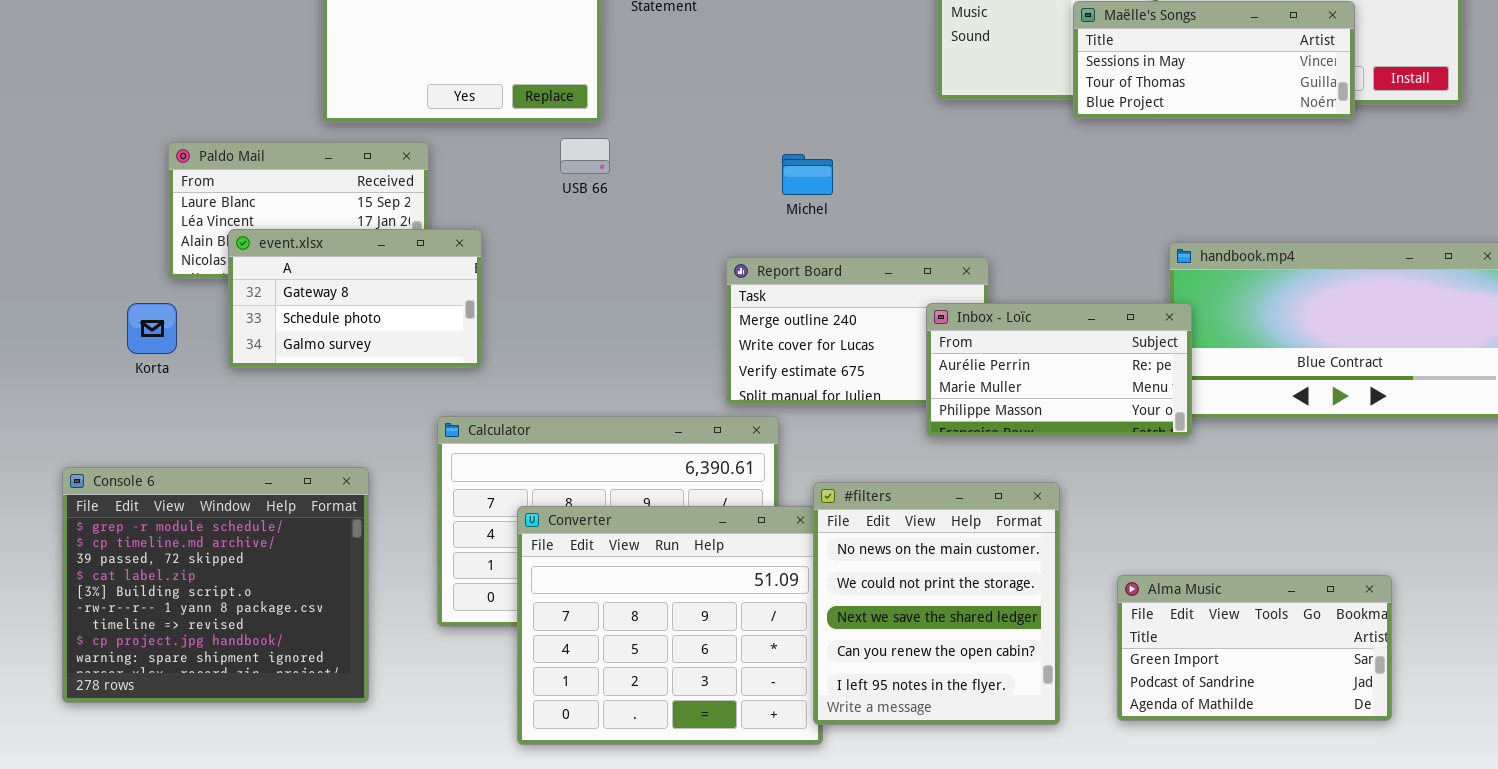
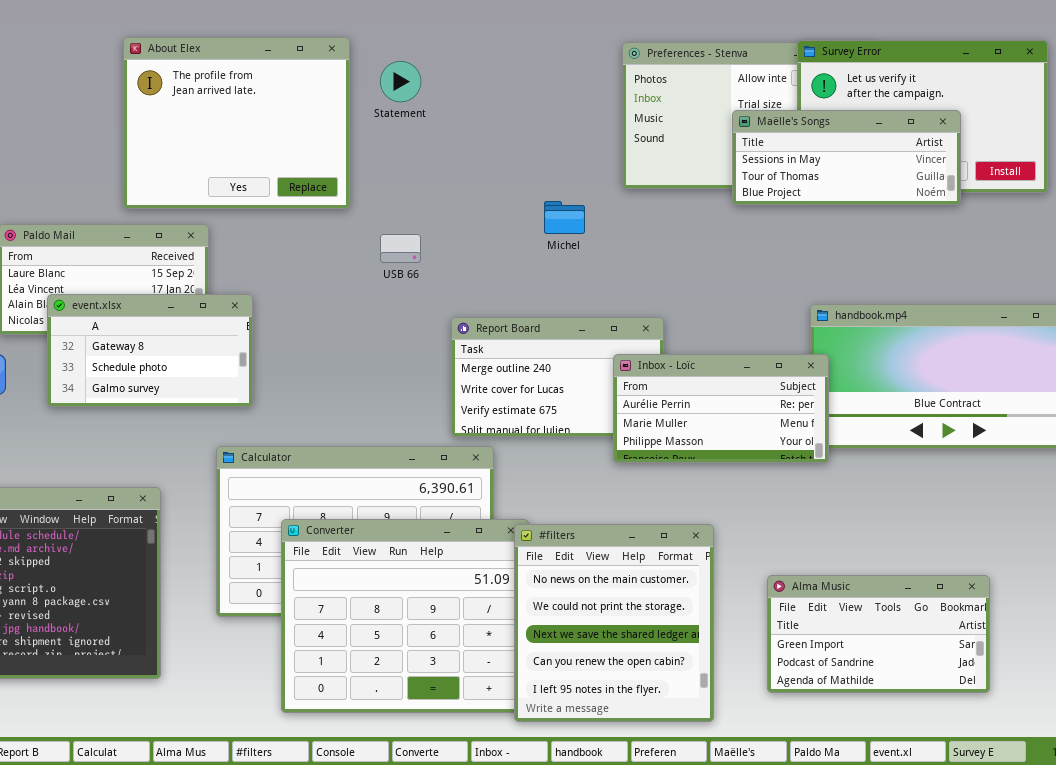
USB 66: [560,138,610,174] -> [380,234,421,263], moved
Michel: [782,154,833,195] -> [544,201,585,234], moved
#filters: [813,482,1060,725] -> [514,524,714,722], moved

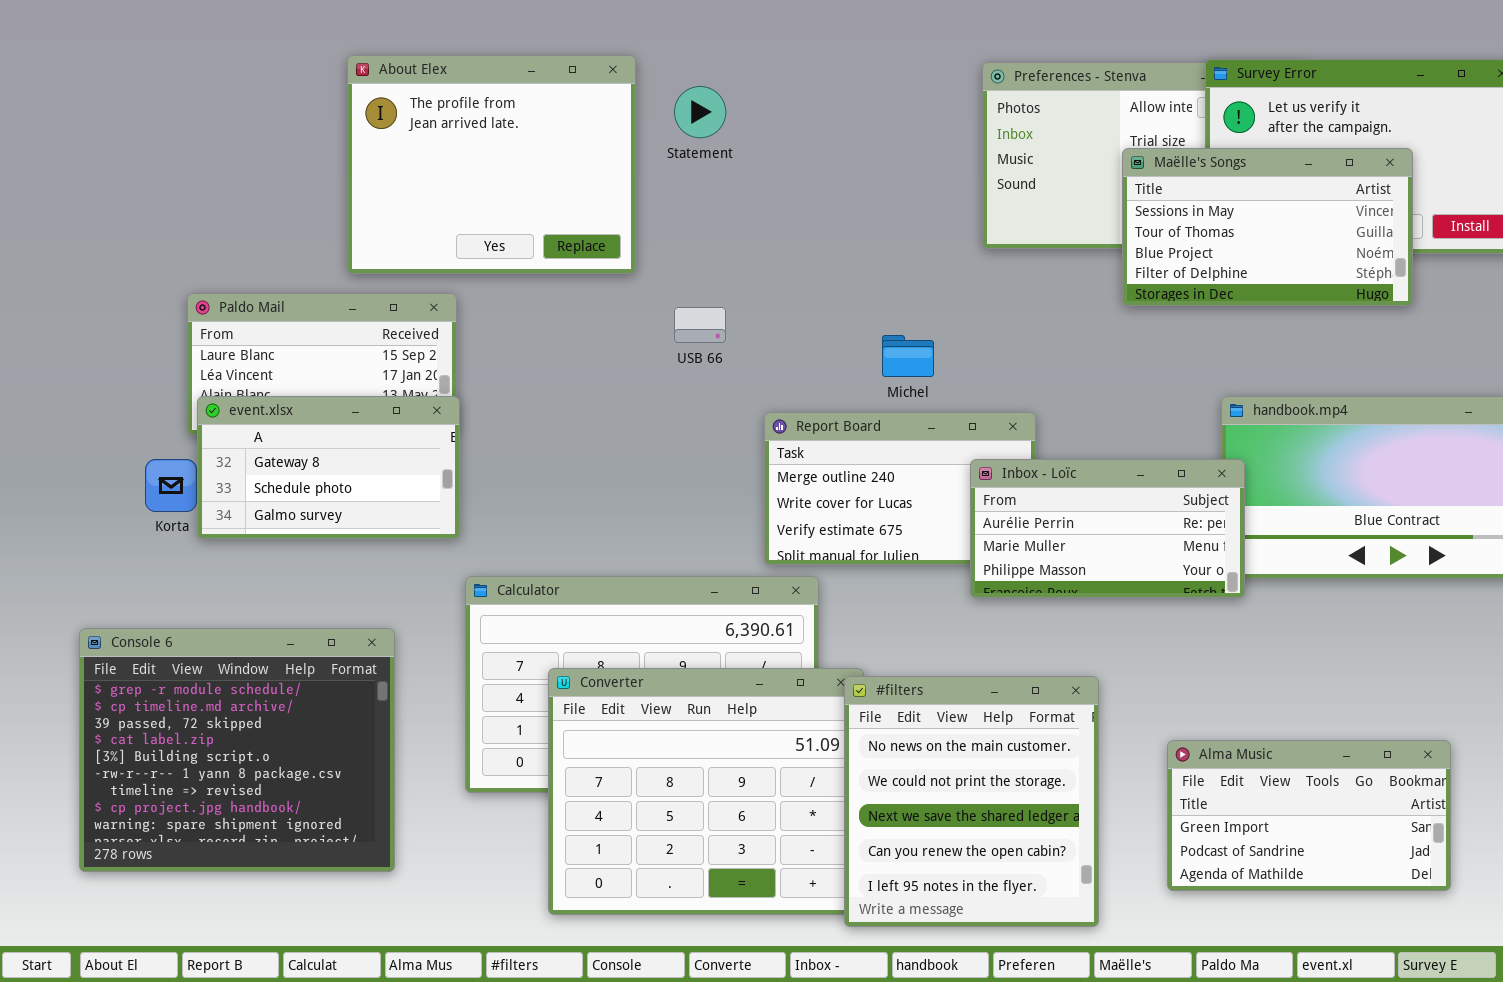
Maëlle's Songs: [732,110,961,205] -> [1122,148,1413,306], resized
Michel: [544,201,585,234] -> [882,335,934,377], moved
event.xlsx: [47,294,253,407] -> [197,396,460,539], moved

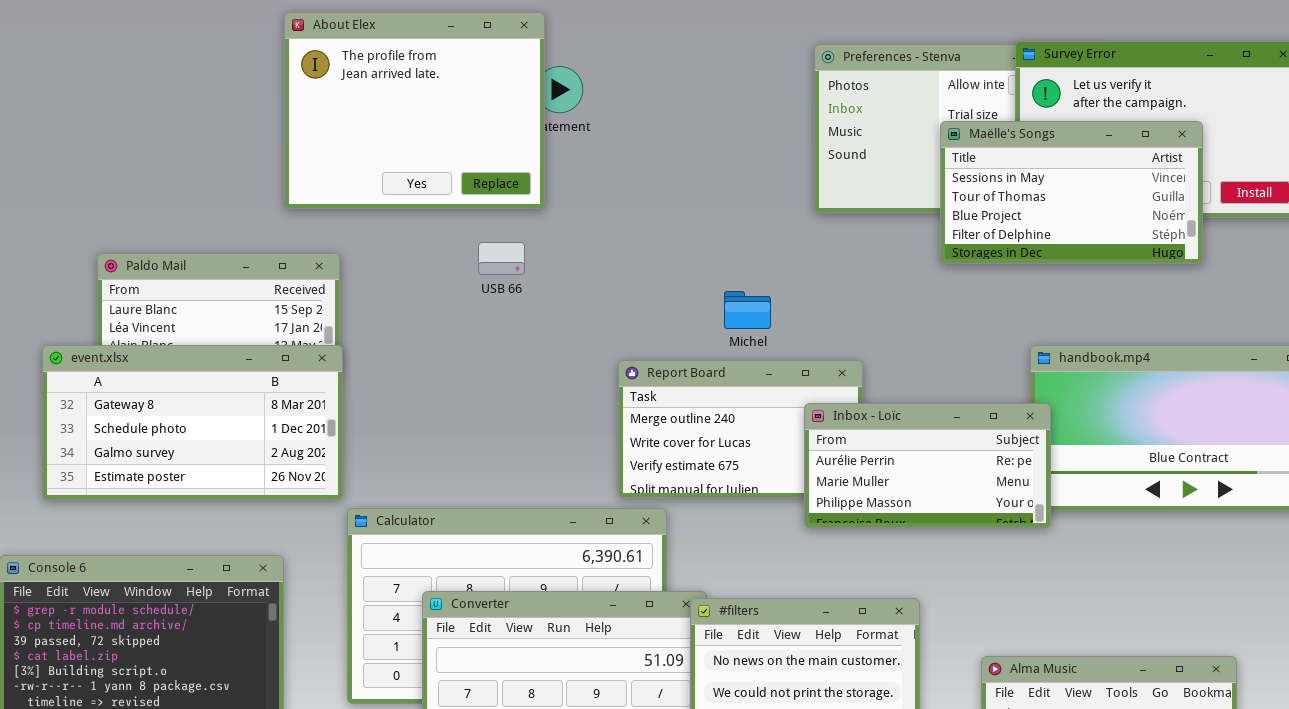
About Elex: [347,55,636,274] -> [284,12,545,209], moved
USB 66: [674,307,726,343] -> [478,242,525,275], moved
event.xlsx: [197,396,460,539] -> [42,345,343,500], resized

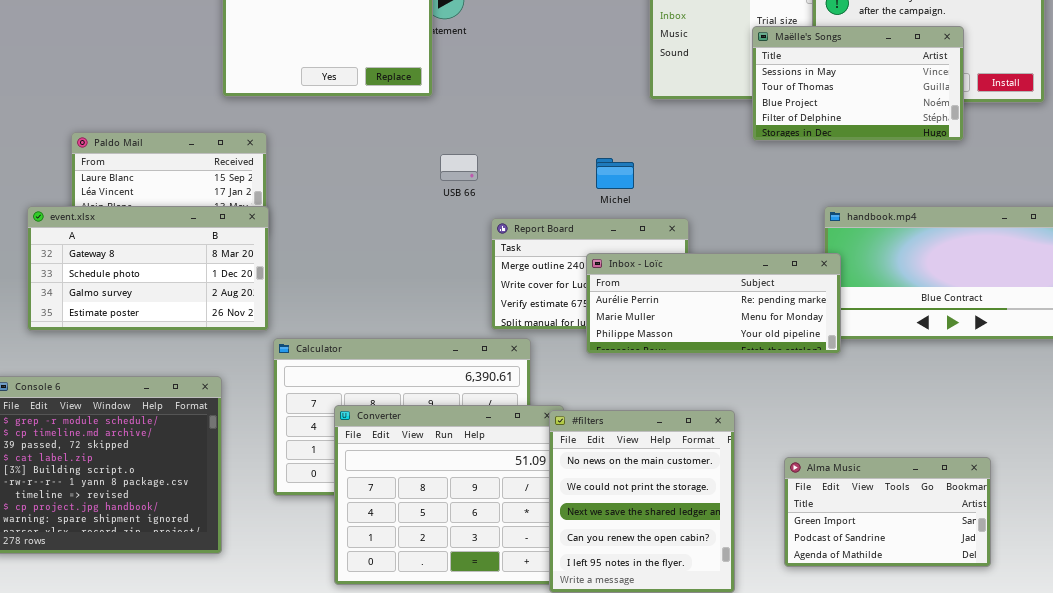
USB 66: [478,242,525,275] -> [440,154,478,181], moved
Michel: [724,291,771,329] -> [596,158,634,189], moved
Inbox - Loïc: [804,403,1051,528] -> [586,253,841,354], resized

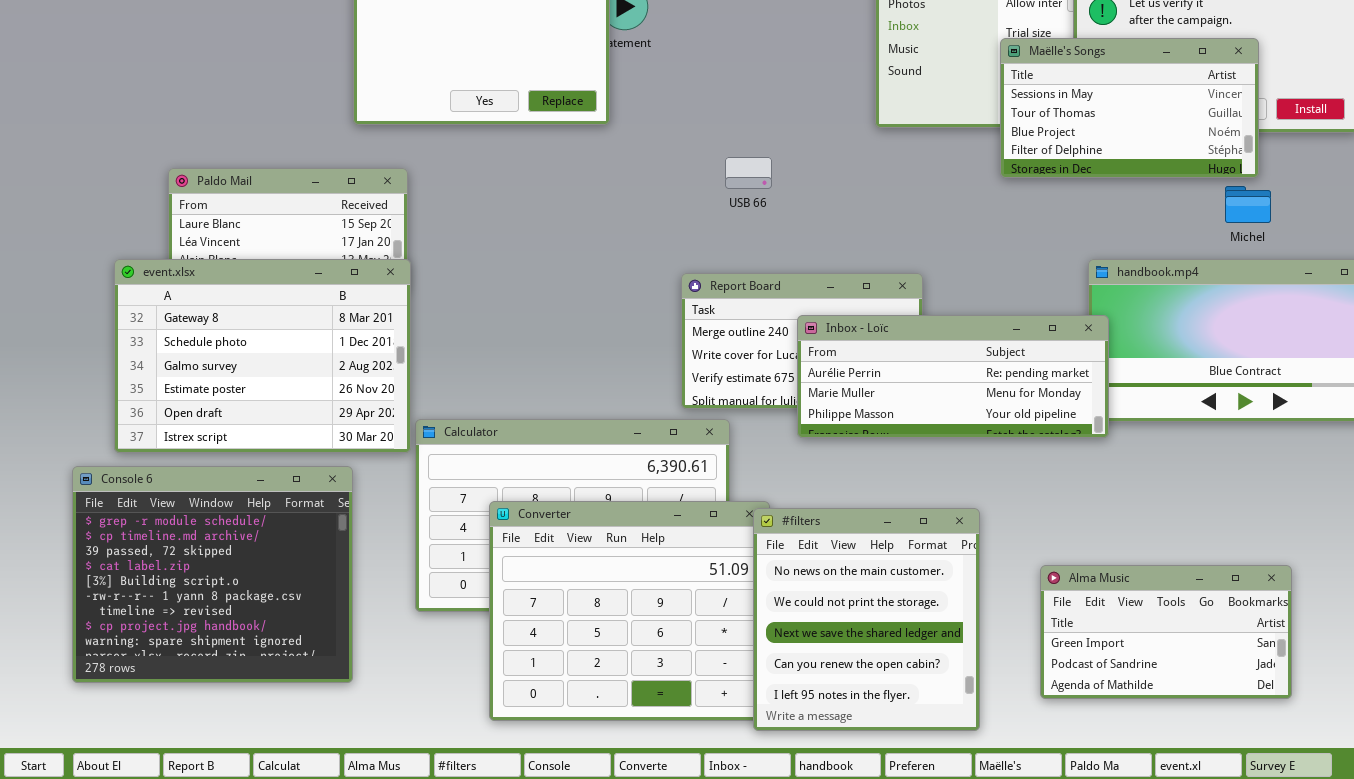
USB 66: [440,154,478,181] -> [725,157,772,189], moved
Michel: [596,158,634,189] -> [1225,186,1271,223], moved
event.xlsx: [27,206,269,331] -> [114,259,411,453], resized

